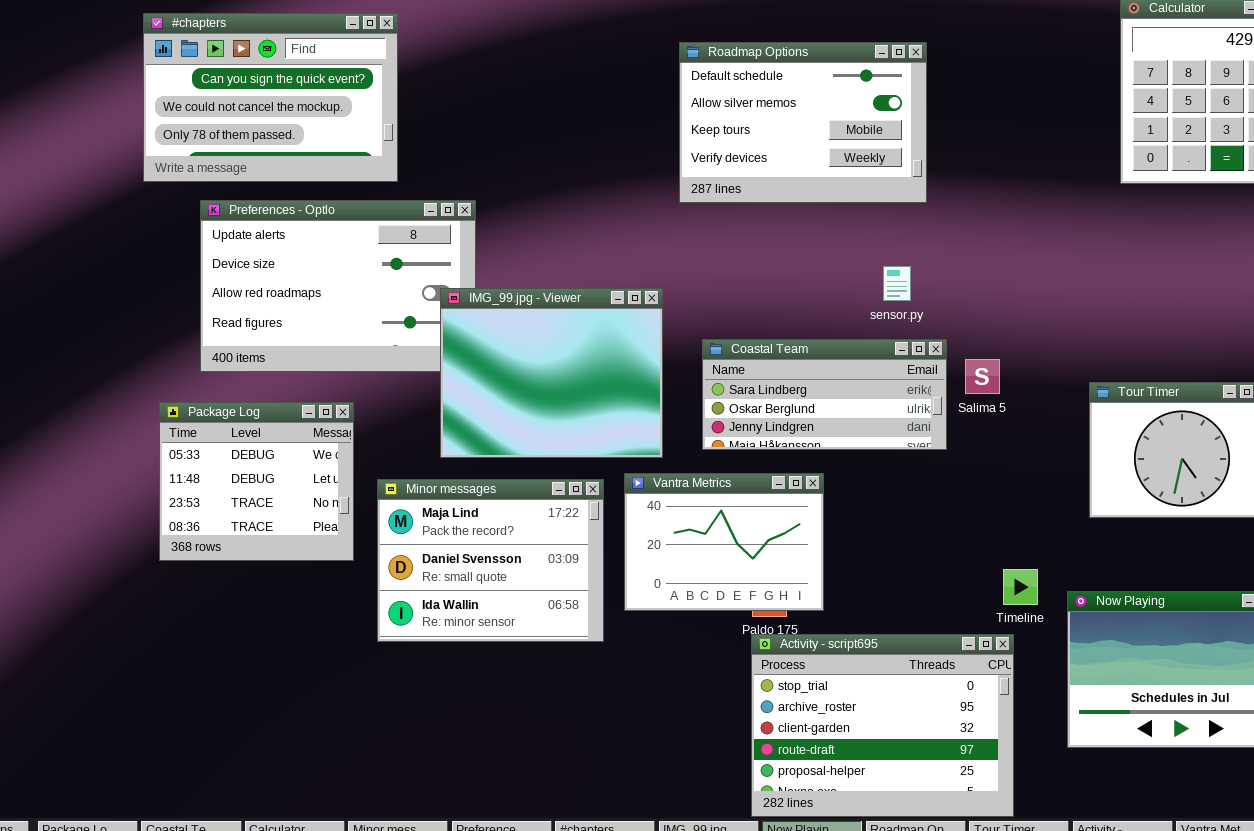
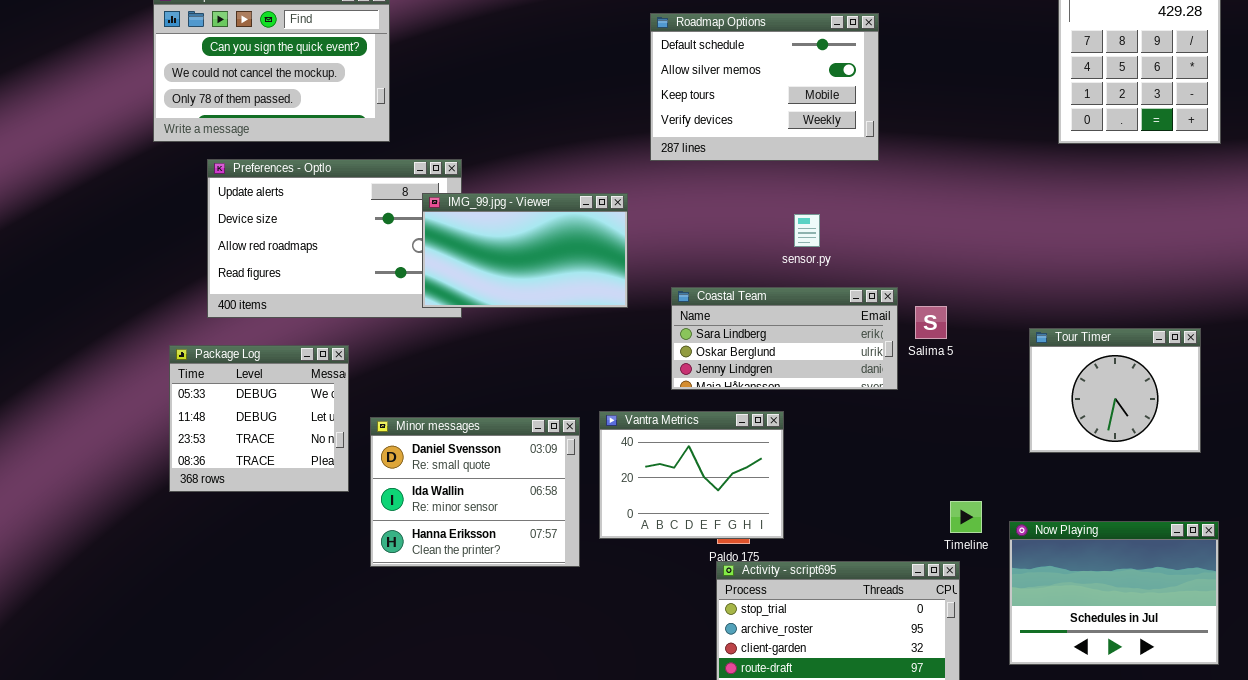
sensor.py: [883,266,911,301] -> [794,214,820,247], moved
IMG_99.jpg - Viewer: [440,288,663,458] -> [422,193,628,308], moved, resized
Minor messages: [377,479,604,642] -> [370,417,580,567], scrolled down 1 row

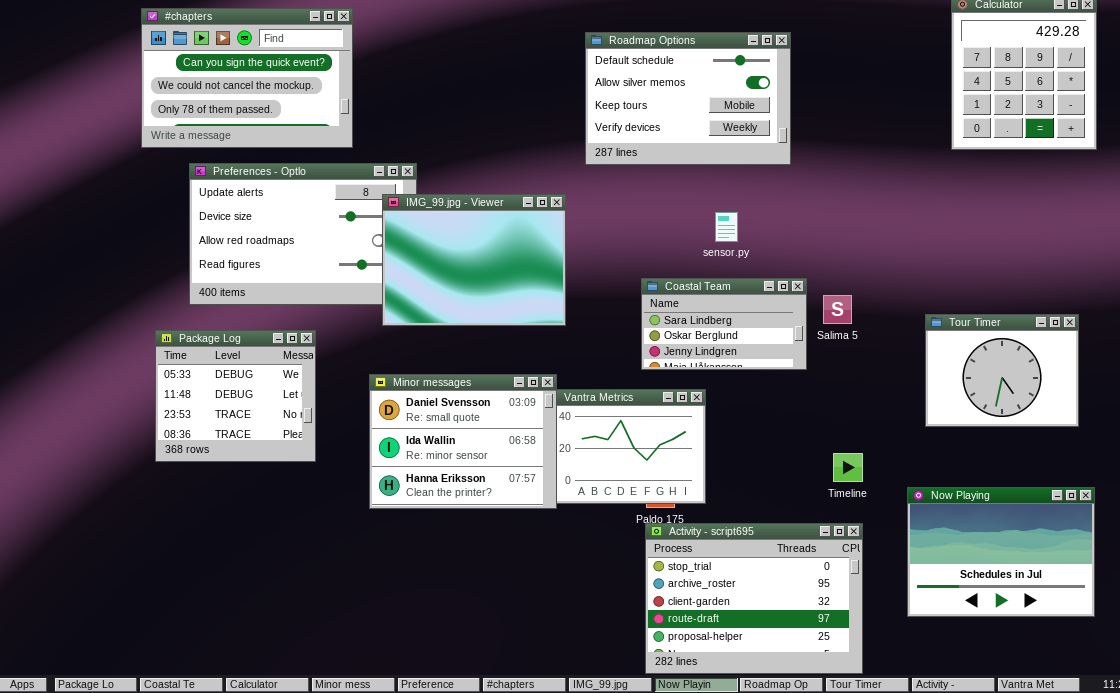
IMG_99.jpg - Viewer: [422,193,628,308] -> [382,194,566,326], resized
Coastal Team: [671,287,898,390] -> [641,278,807,370], resized
Minor messages: [370,417,580,567] -> [369,374,557,509], moved
Timeline: [950,501,982,533] -> [833,453,863,482], moved

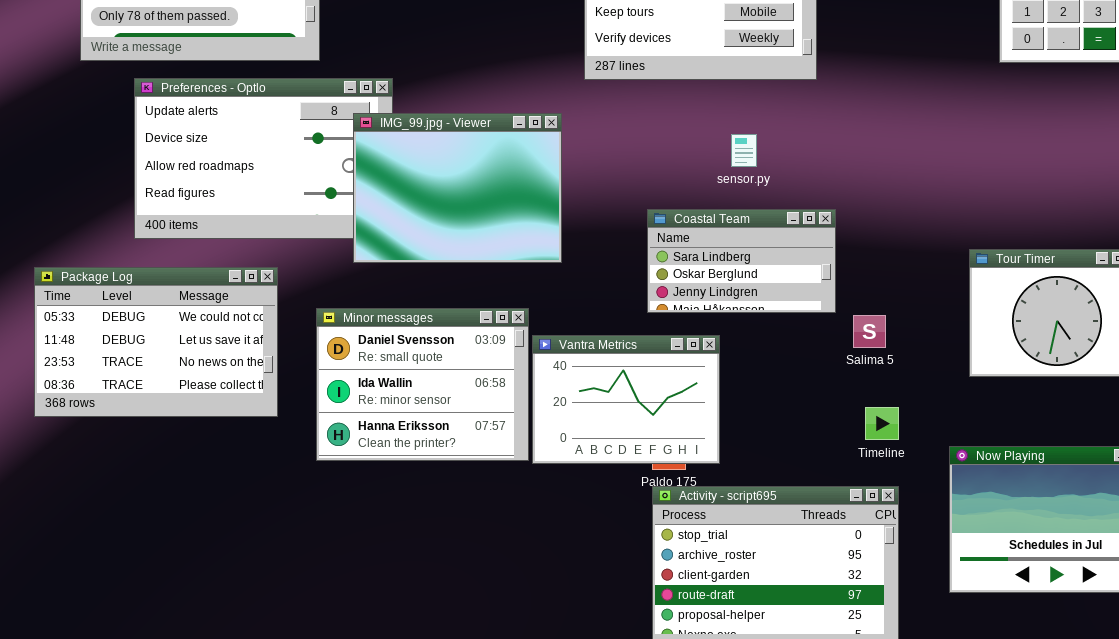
Salima 5: [823,295,852,324] -> [853,315,886,348], moved
Package Log: [155,330,316,462] -> [34,267,278,417], resized
Minor messages: [369,374,557,509] -> [316,308,529,461], moved

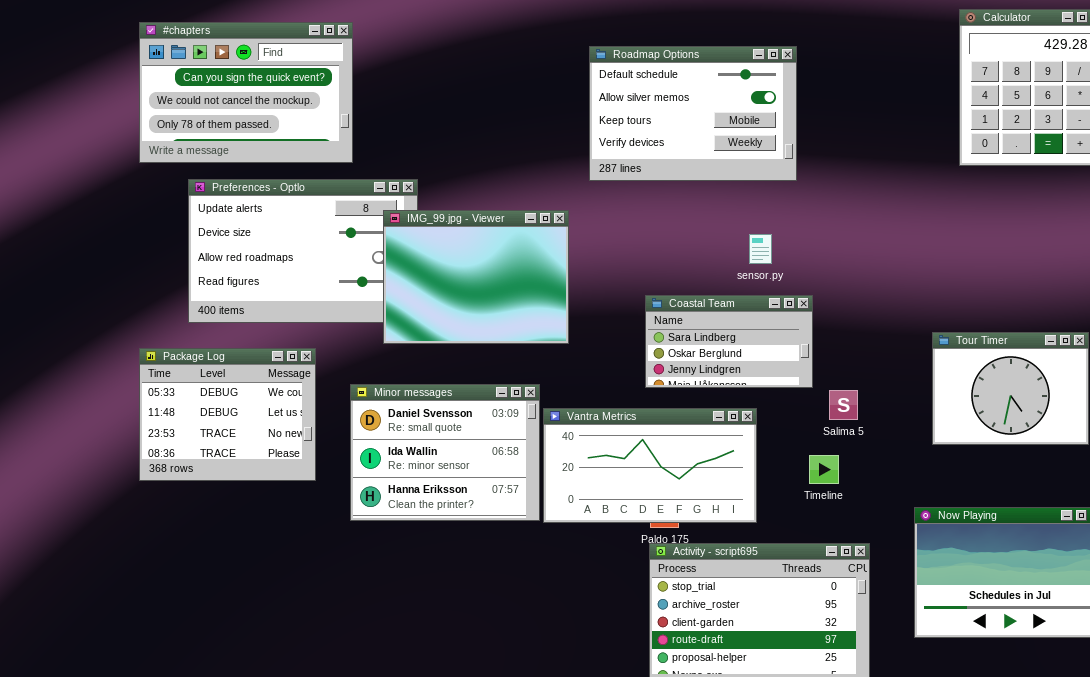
sensor.py: [731,134,757,167] -> [749,234,772,264], moved
Package Log: [34,267,278,417] -> [139,348,316,481], resized
Vantra Metrics: [532,335,720,464] -> [543,408,757,523], resized
Timeline: [865,407,899,440] -> [809,455,839,484], moved

